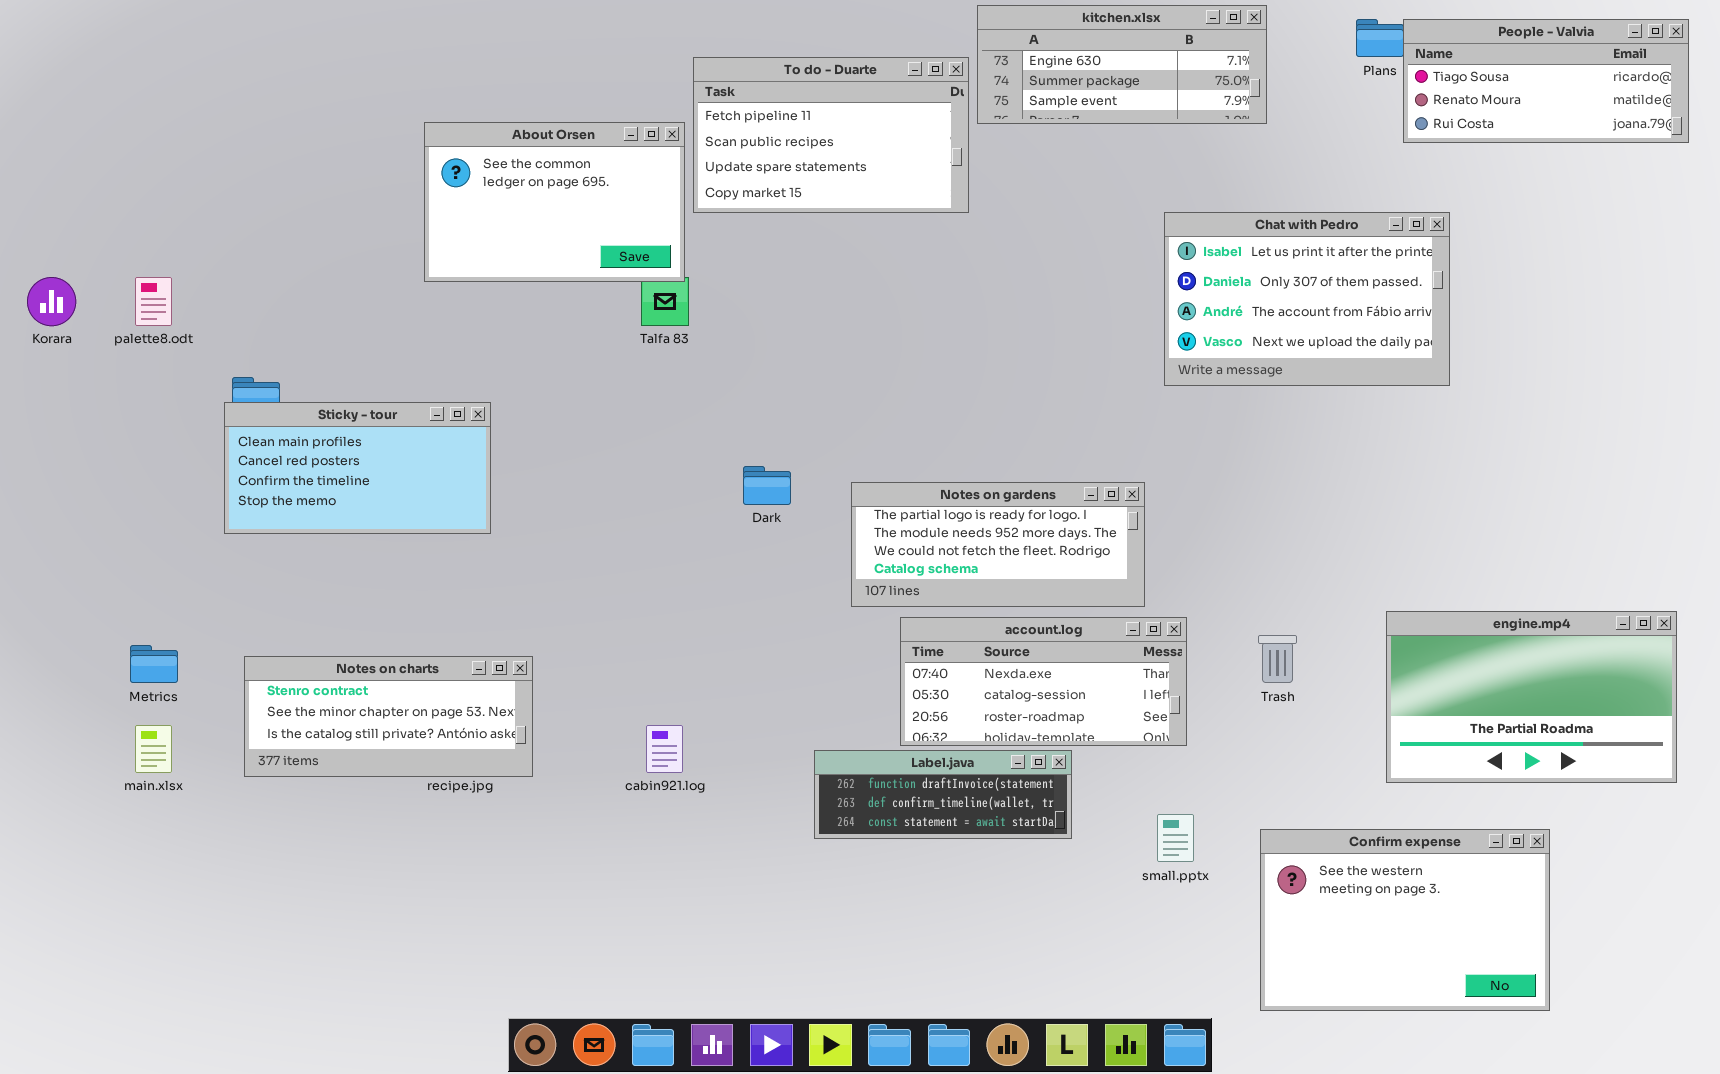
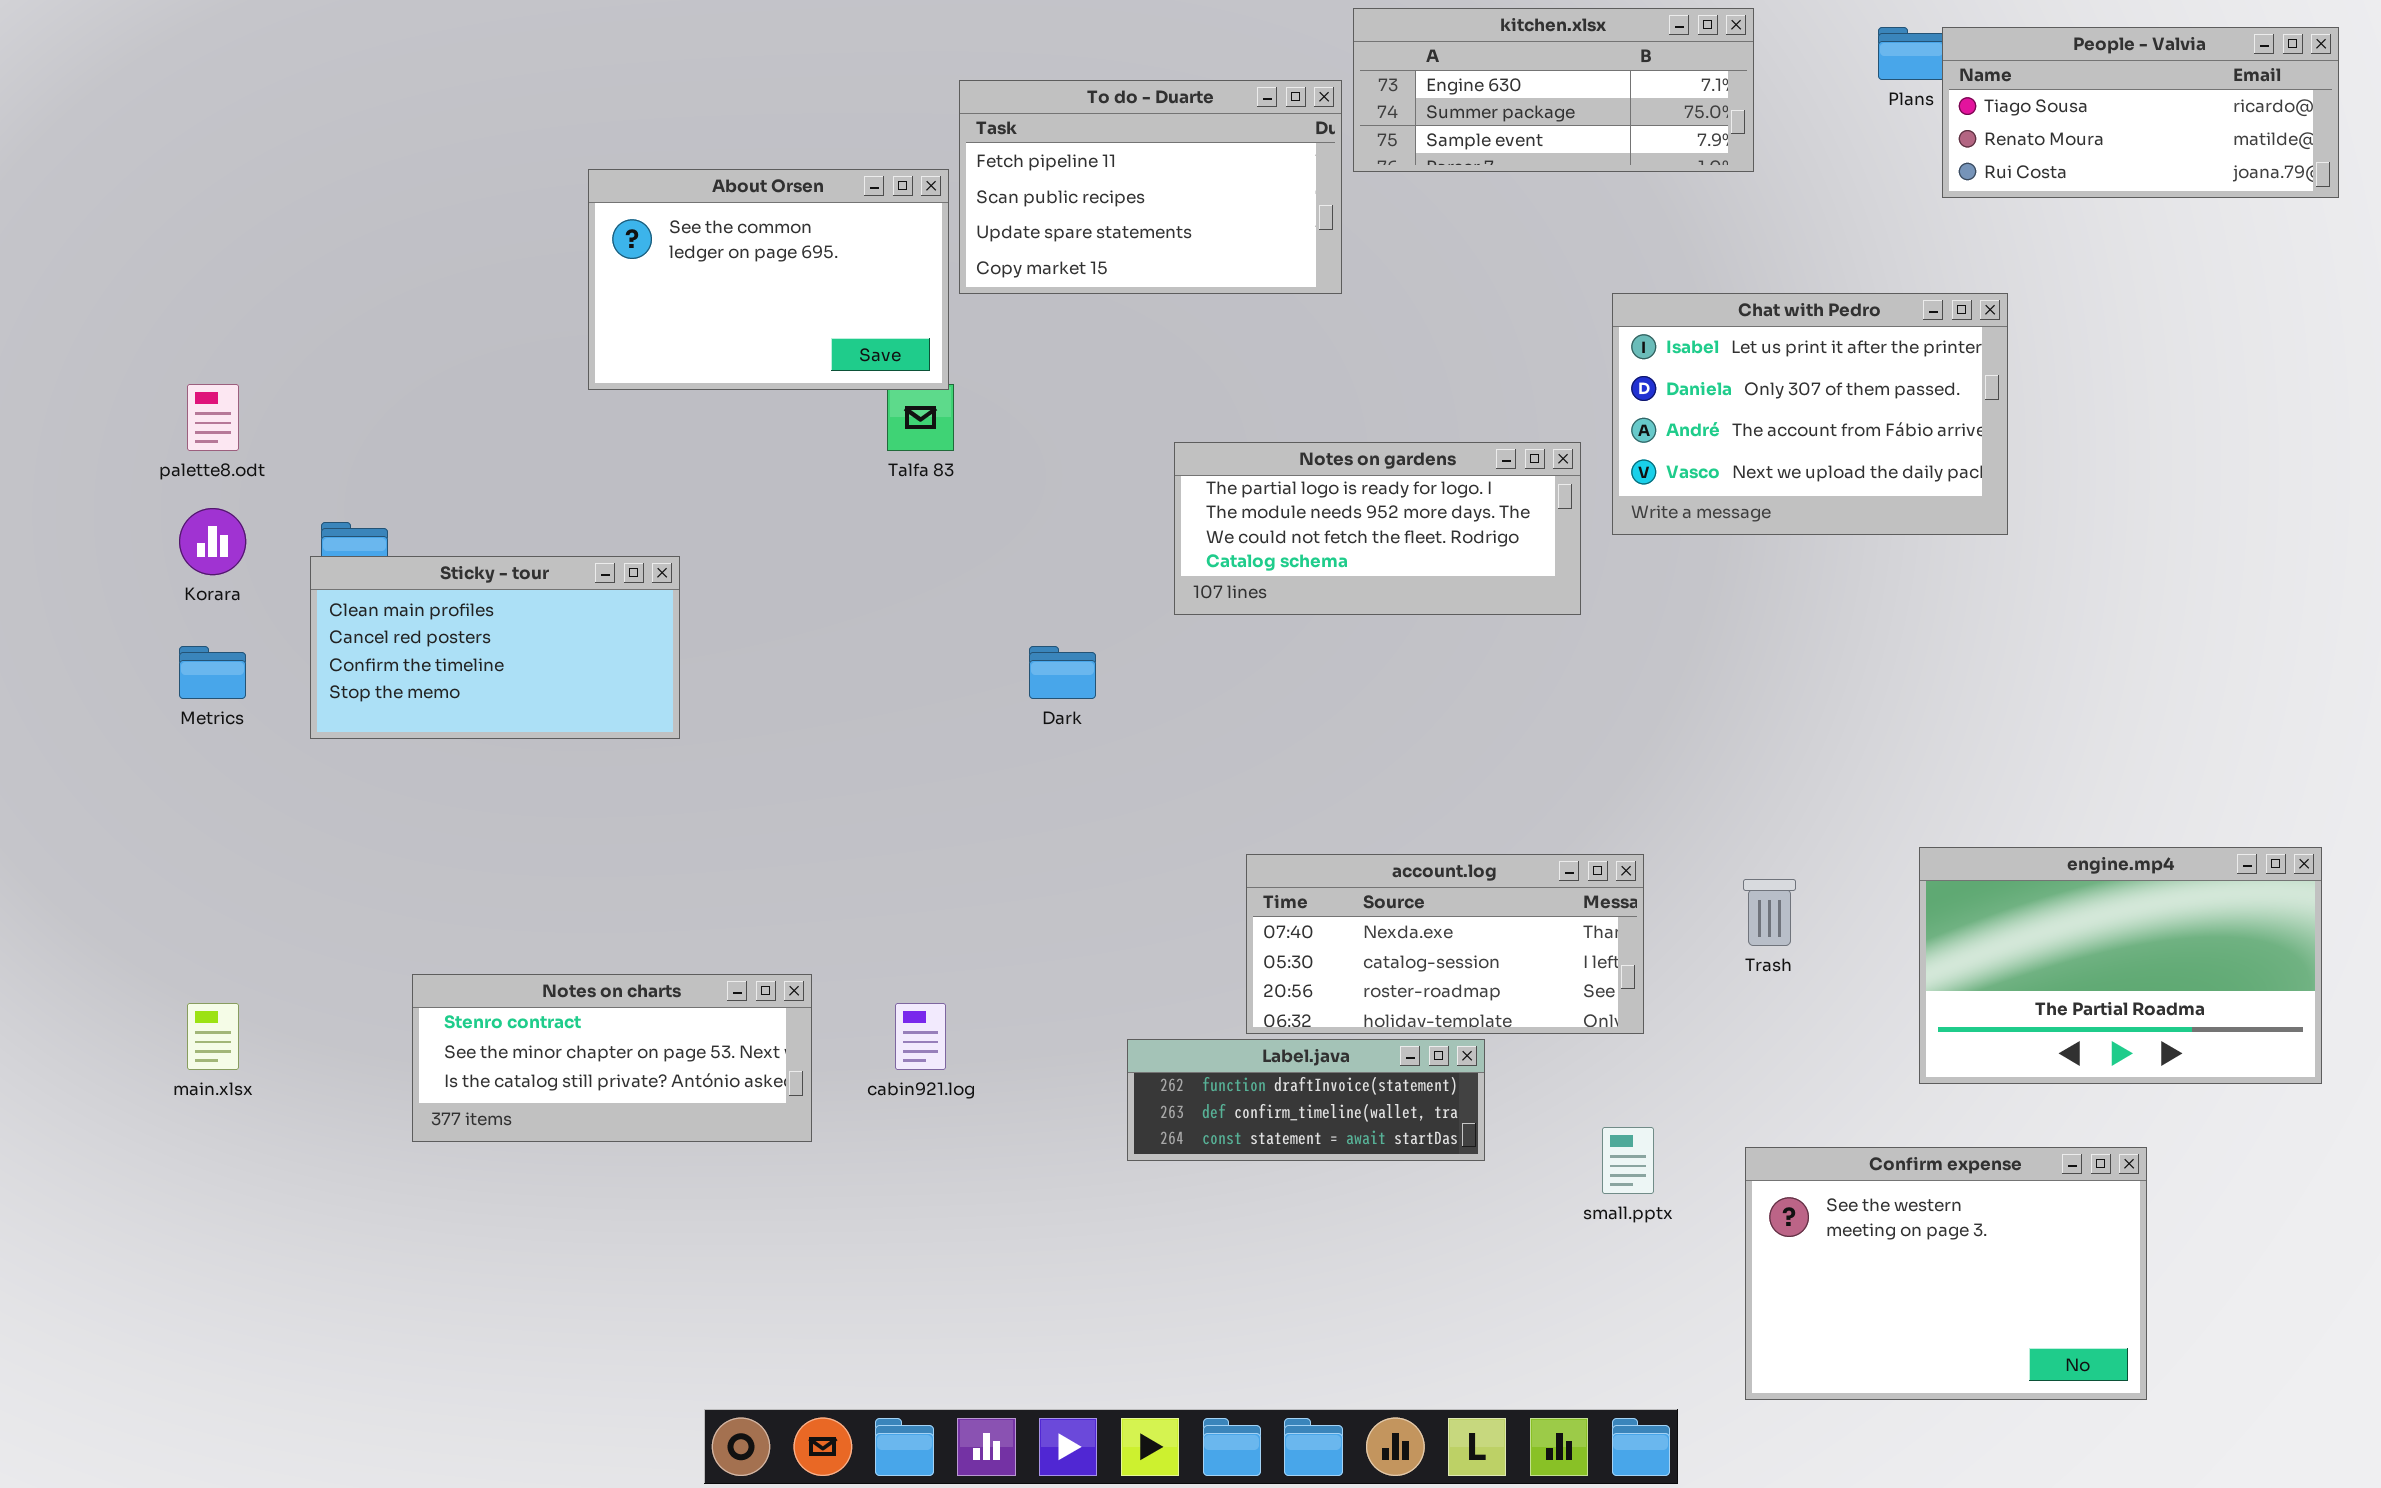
Korara: [27,277,76,326] -> [179,508,246,575], moved
Notes on gardens: [851,482,1145,607] -> [1174,442,1581,615], moved
Metrics: [130,645,178,683] -> [179,646,246,699], moved
Notes on charts: [244,656,533,777] -> [412,974,812,1142], moved

